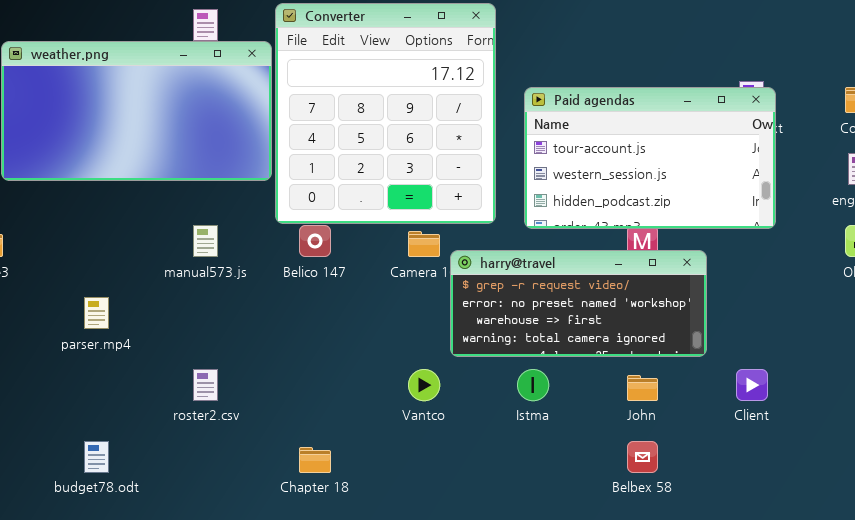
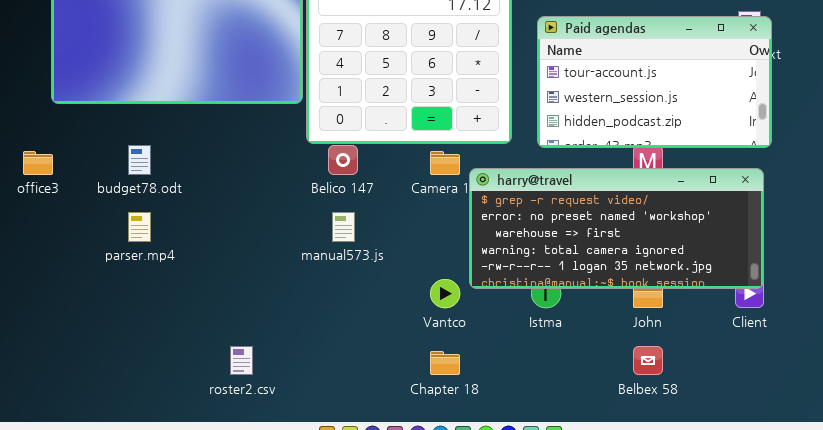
manual573.js: [193,225,218,257] -> [332,212,355,242], moved
harry@travel: [450,250,707,357] -> [469,168,764,289], resized
roster2.csv: [193,369,218,401] -> [230,346,253,375], moved
budget78.odt: [84,441,109,473] -> [128,145,151,175], moved
Chapter 18: [299,447,331,473] -> [430,351,460,375], moved

